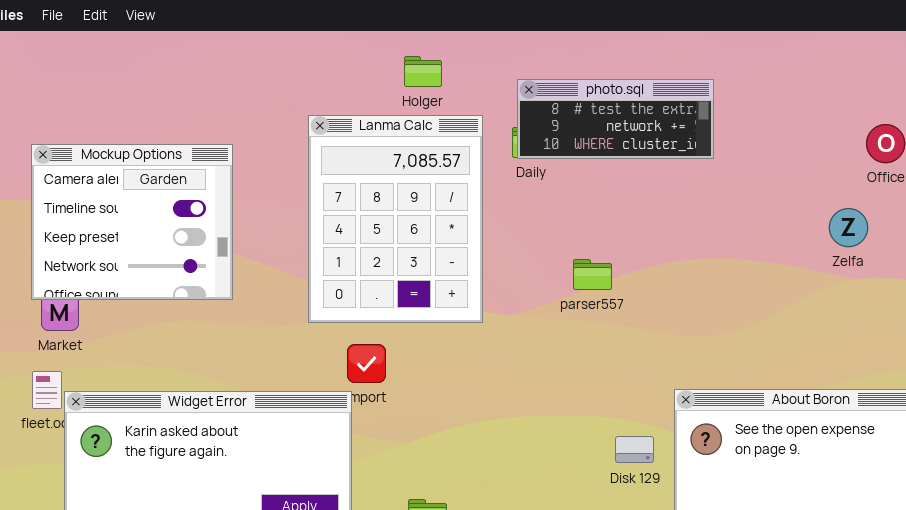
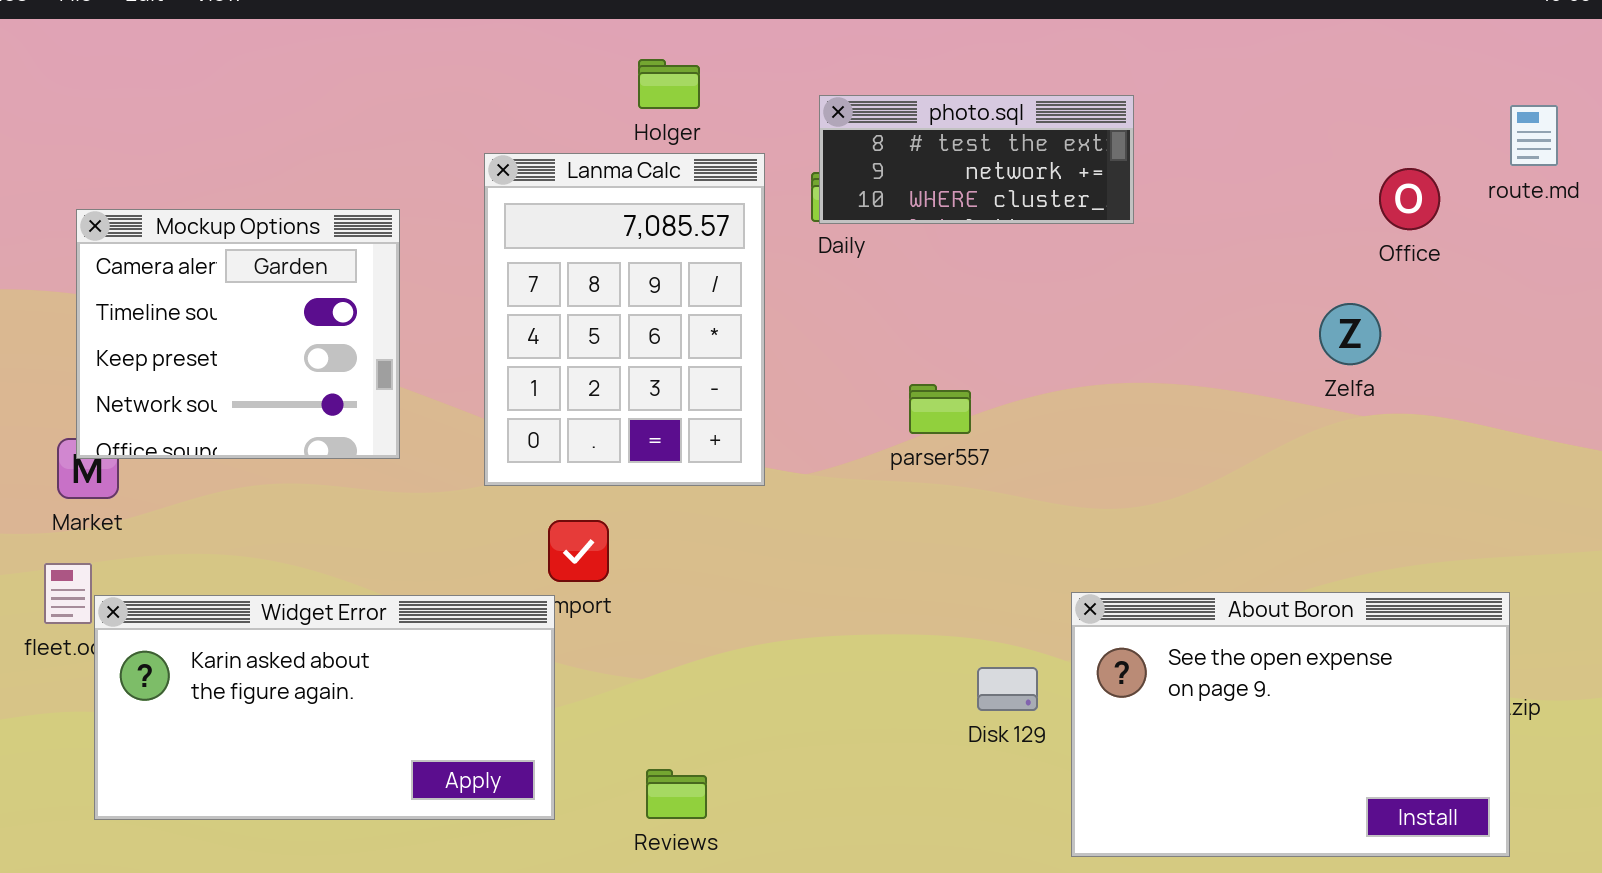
Mockup Options: [31,144,233,300] -> [76,209,400,459], moved

